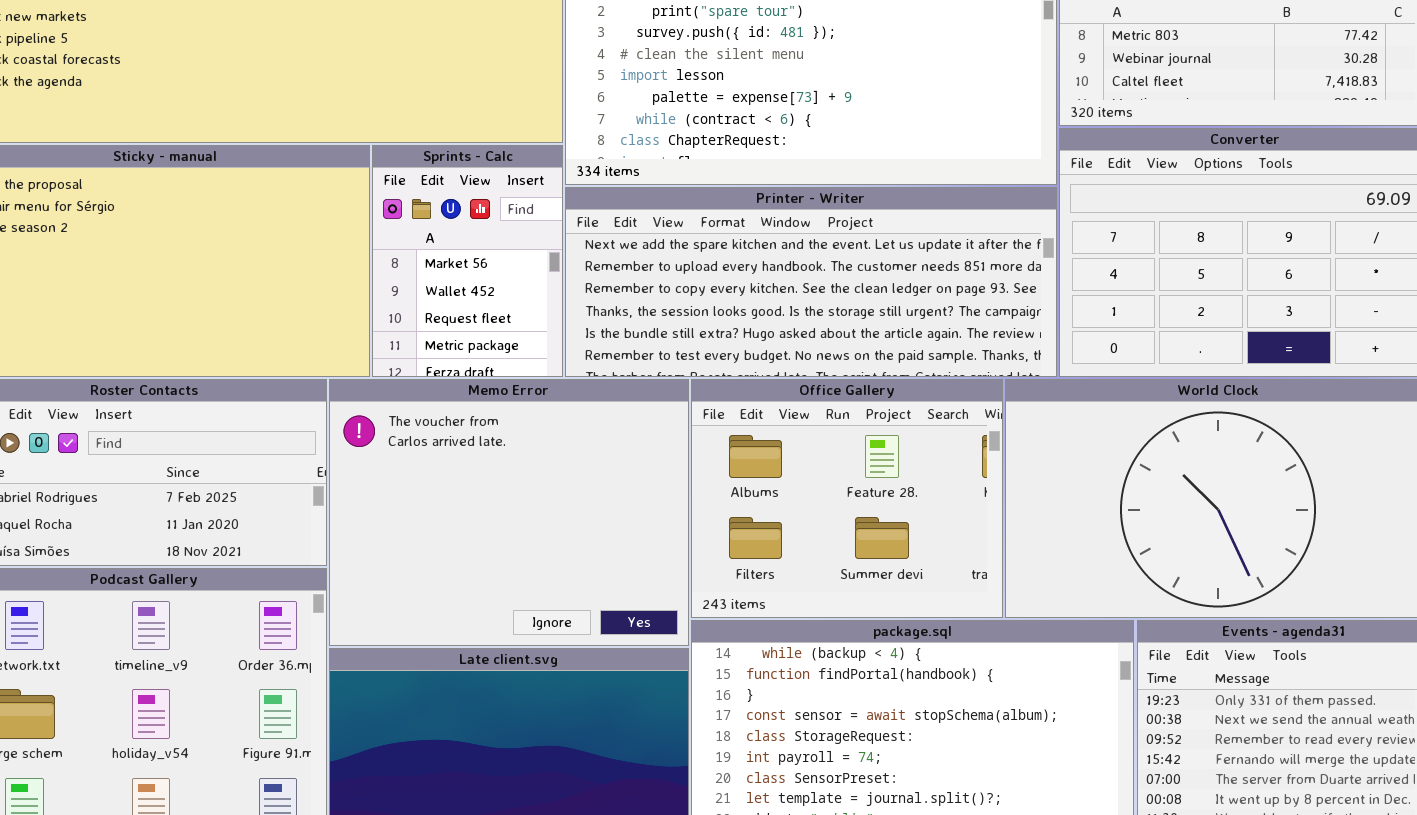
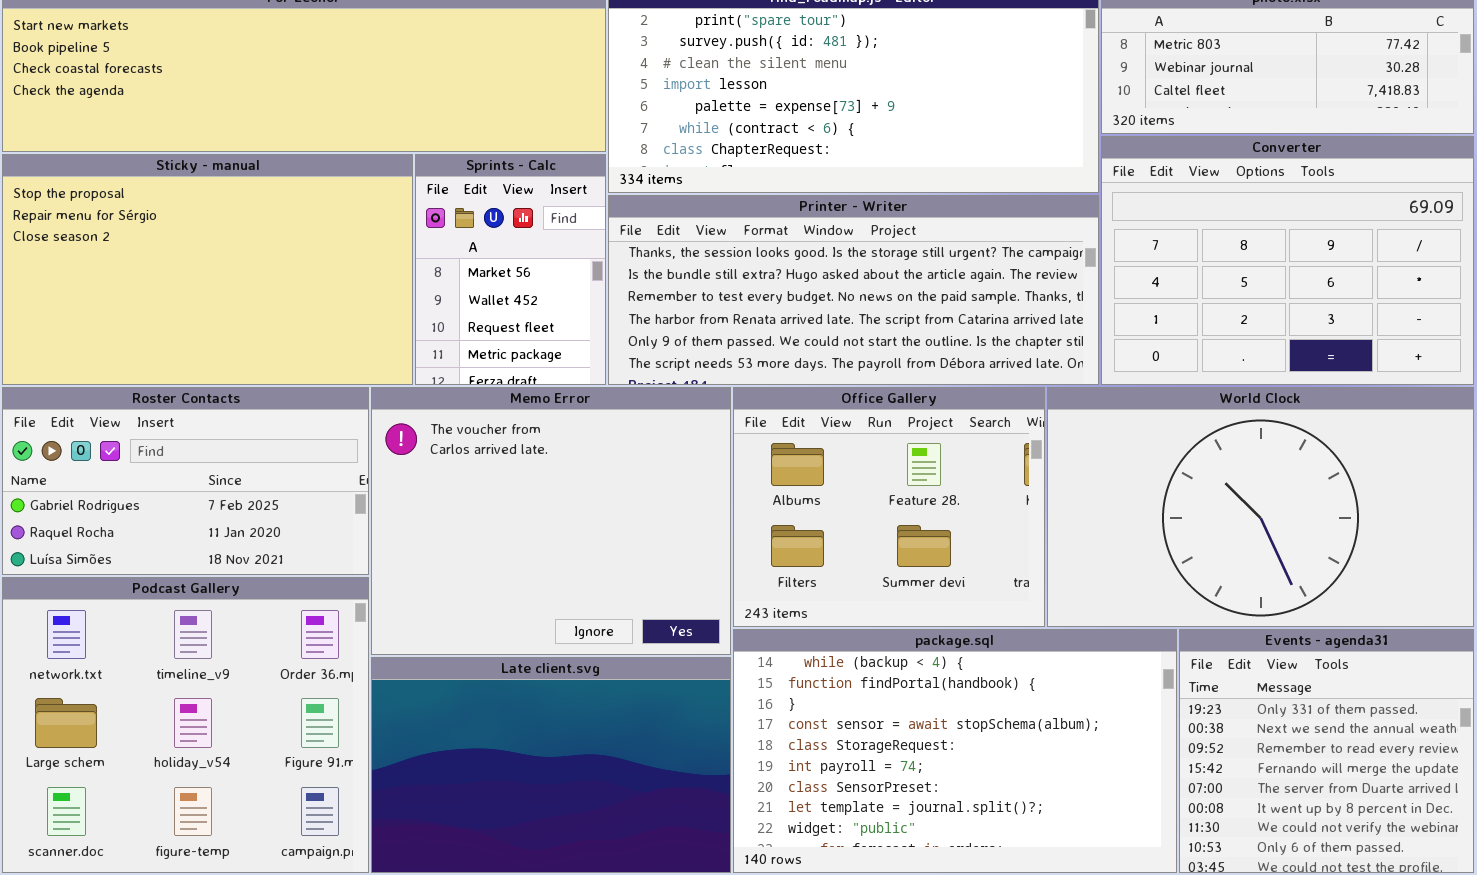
Printer - Writer: [565,187,1057,377] -> [608,195,1099,385], scrolled down 3 rows

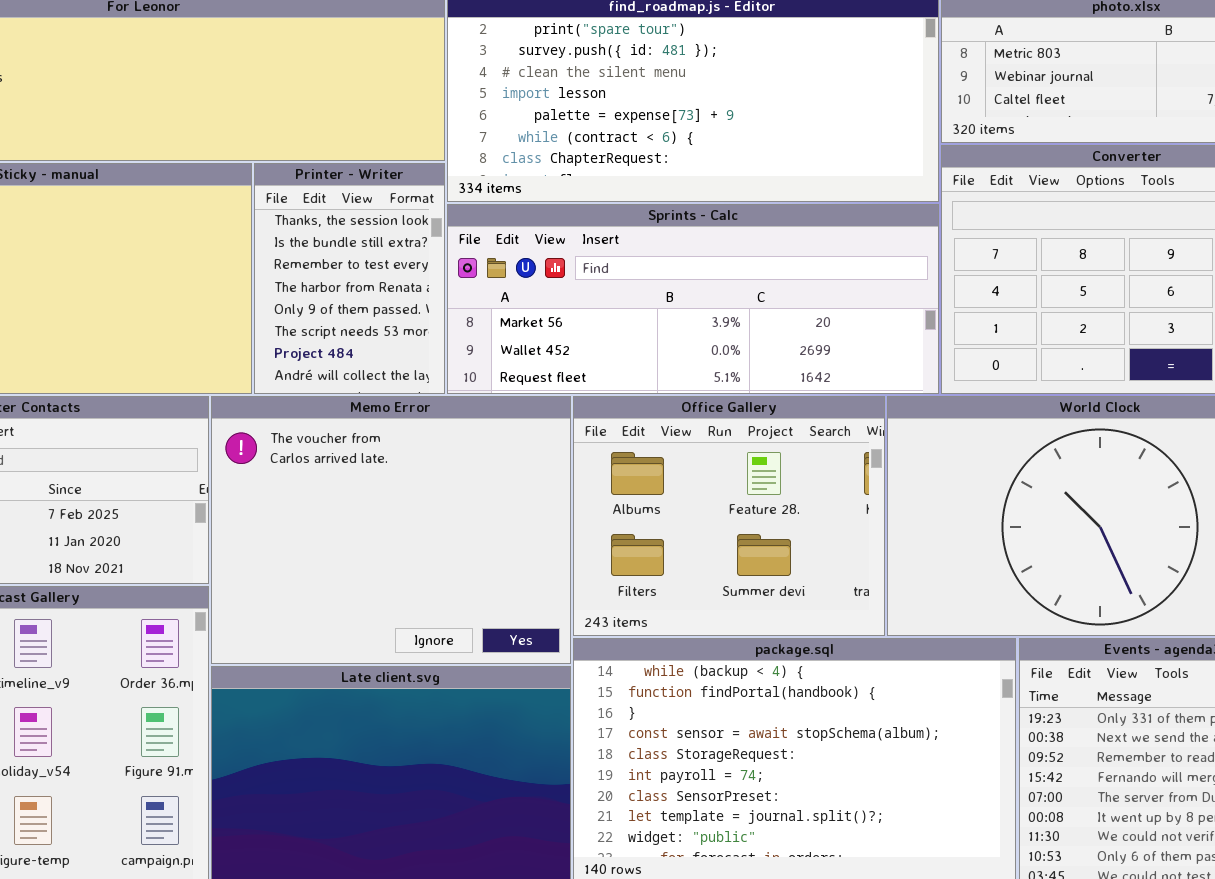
Sprints - Calc: [415,154,606,385] -> [447,204,939,394], moved, resized
Printer - Writer: [608,195,1099,385] -> [254,163,445,394], moved, resized

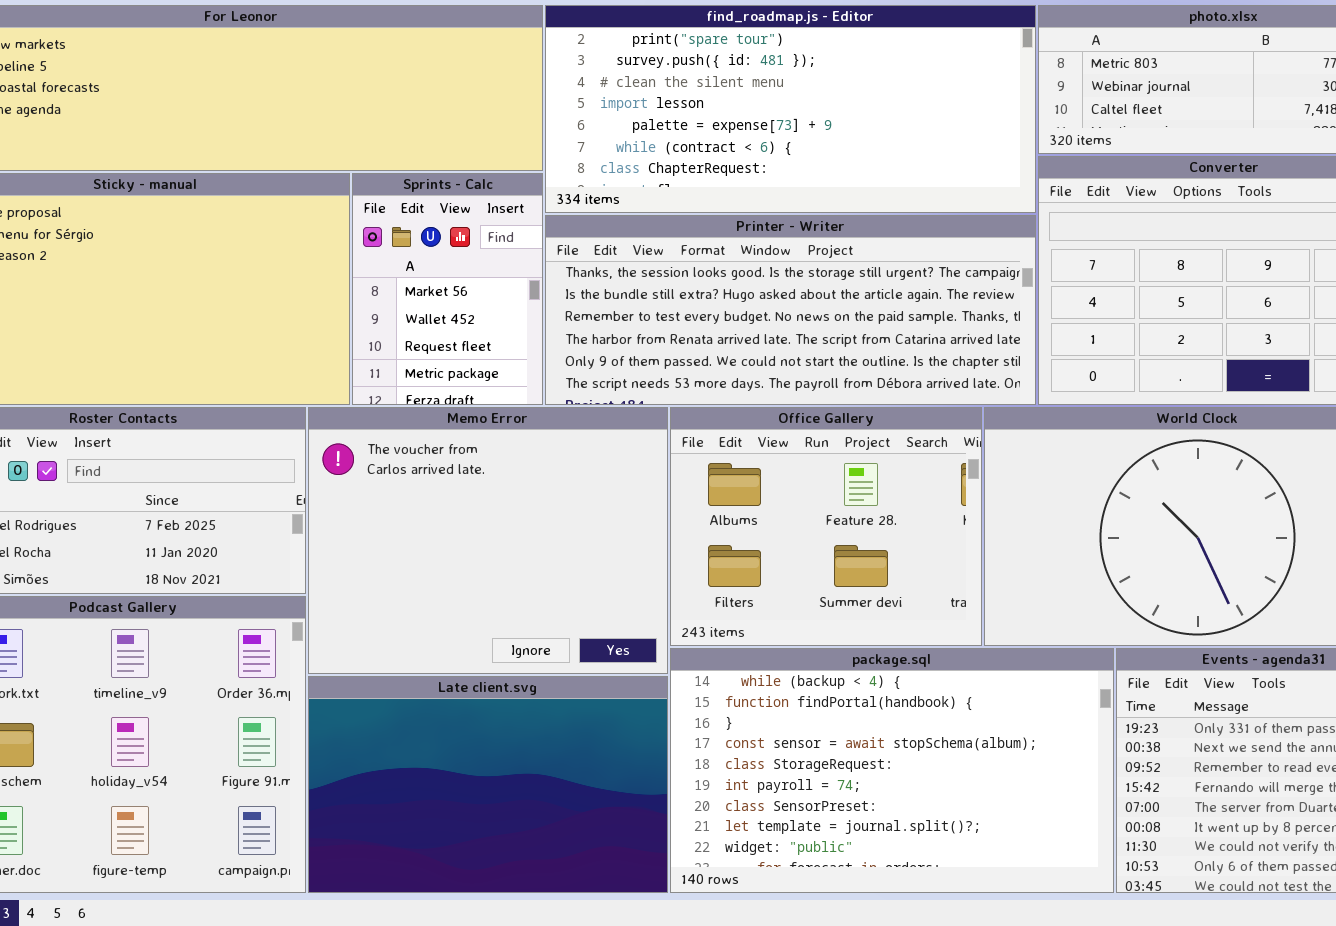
Printer - Writer: [254,163,445,394] -> [545,215,1036,405], moved, resized
Sprints - Calc: [447,204,939,394] -> [352,173,543,405], moved, resized

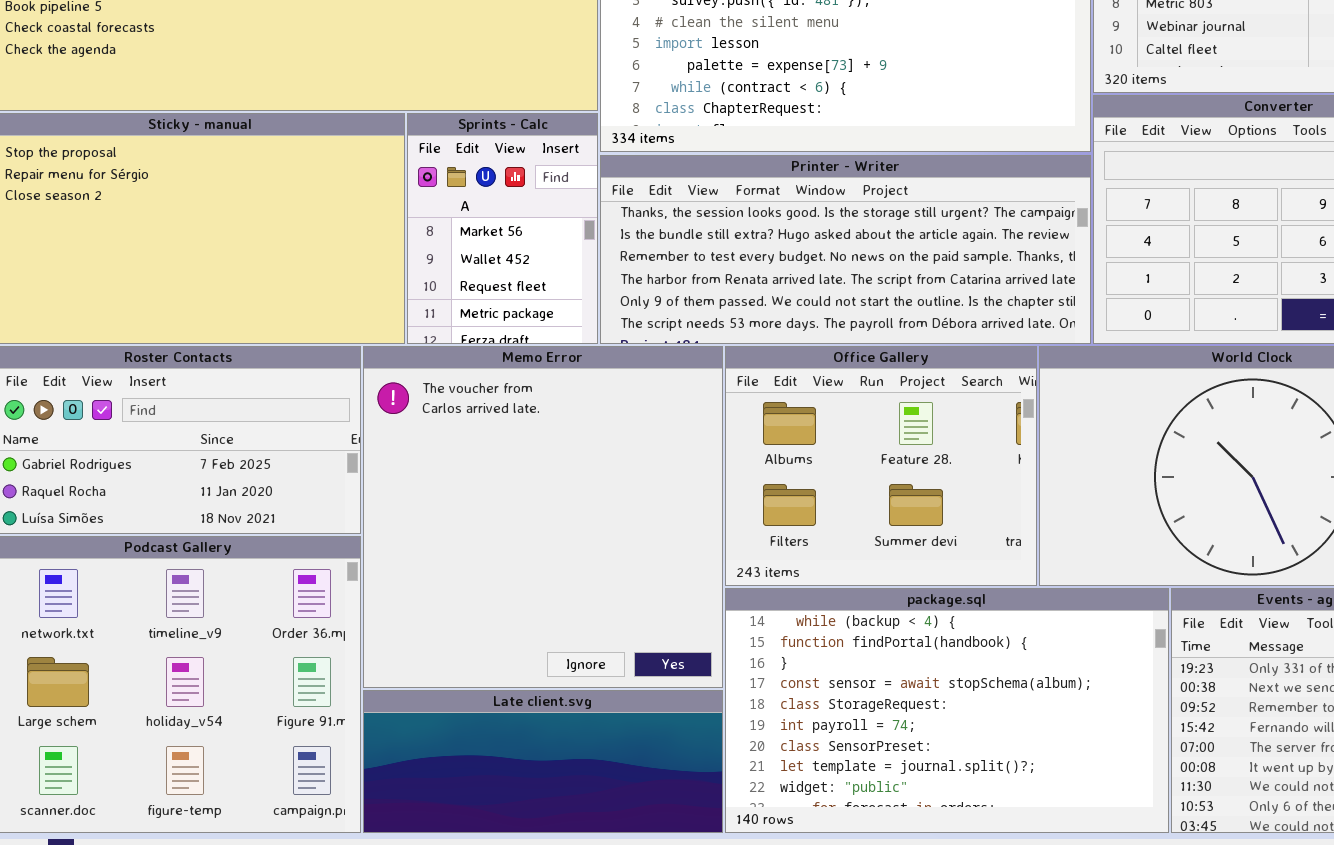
Memo Error: [308,407,668,674] -> [363,346,723,688], resized
Late client.svg: [308,676,668,893] -> [363,690,723,833], resized

